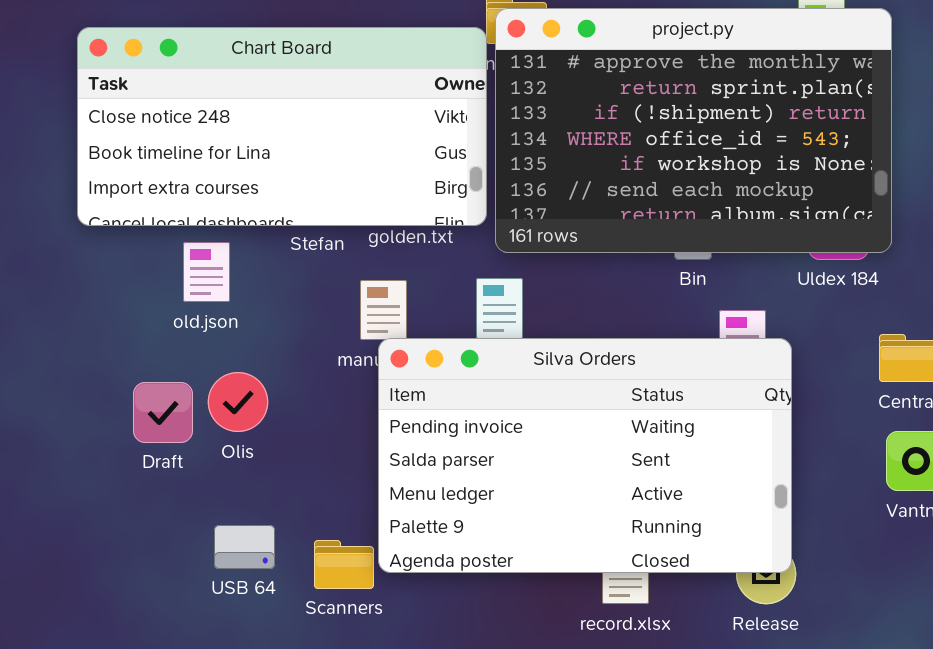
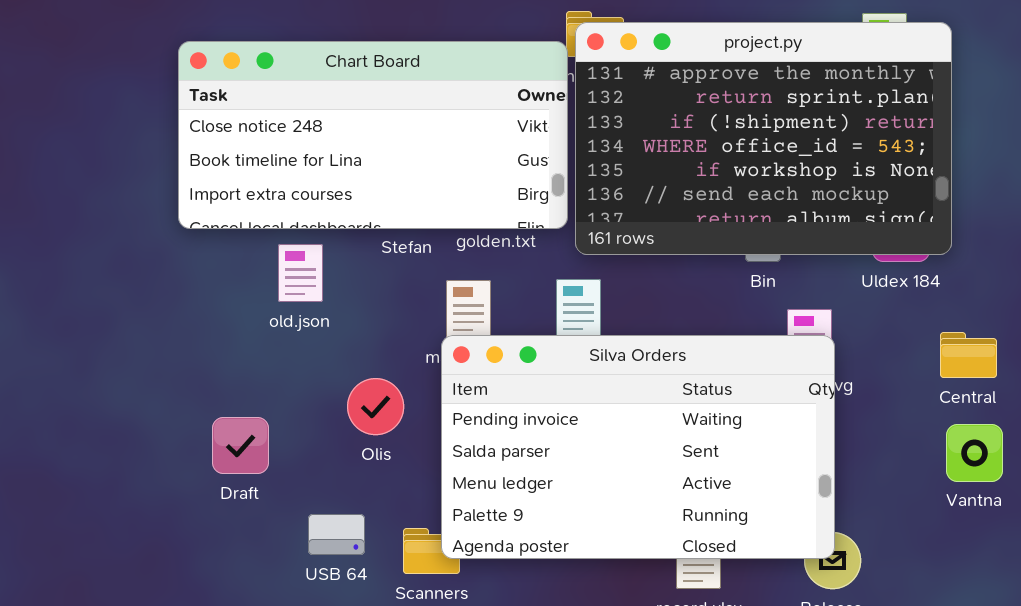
Silva Orders: [378,338,792,573] -> [441,335,835,559], moved
Olis: [208,372,268,432] -> [347,378,404,435], moved
Draft: [133,382,193,443] -> [212,417,269,474], moved

